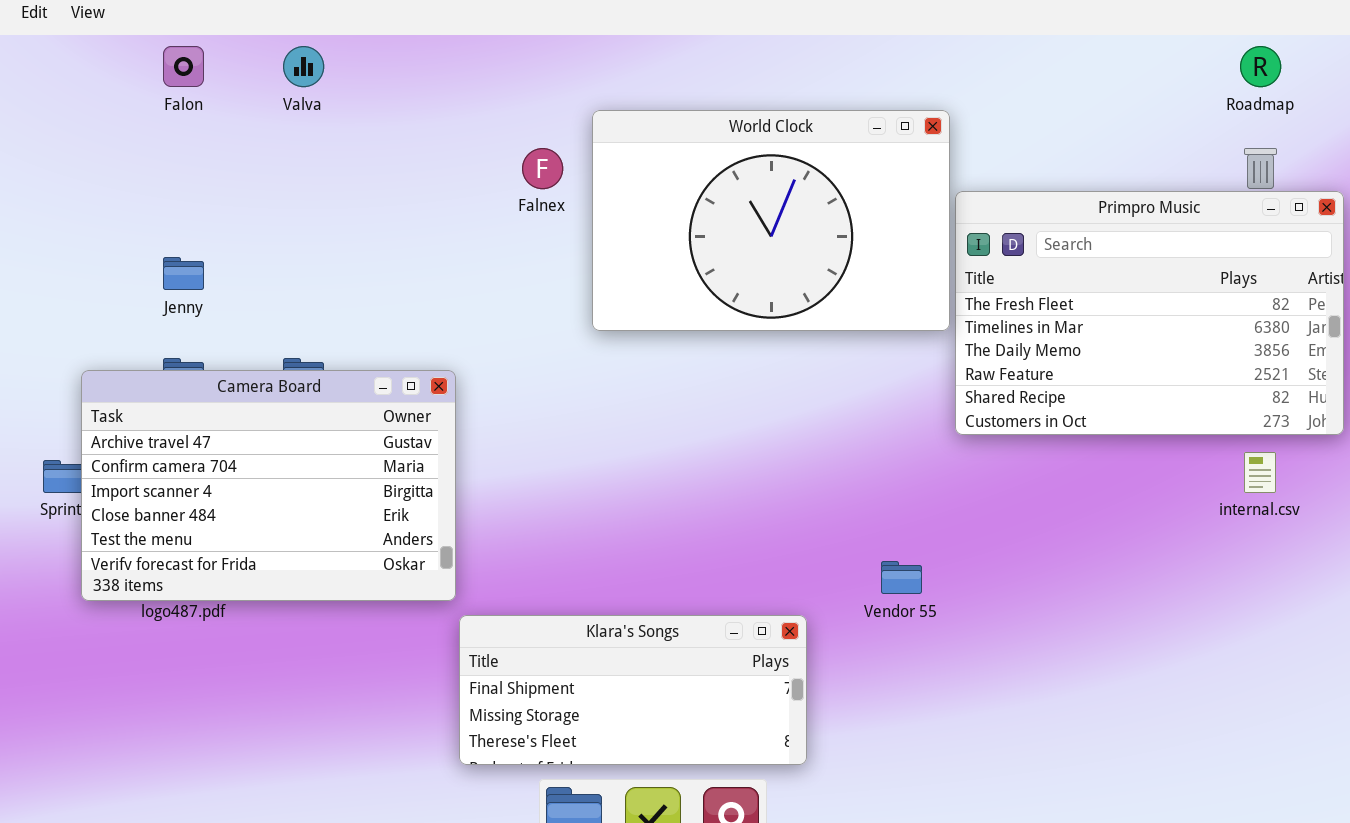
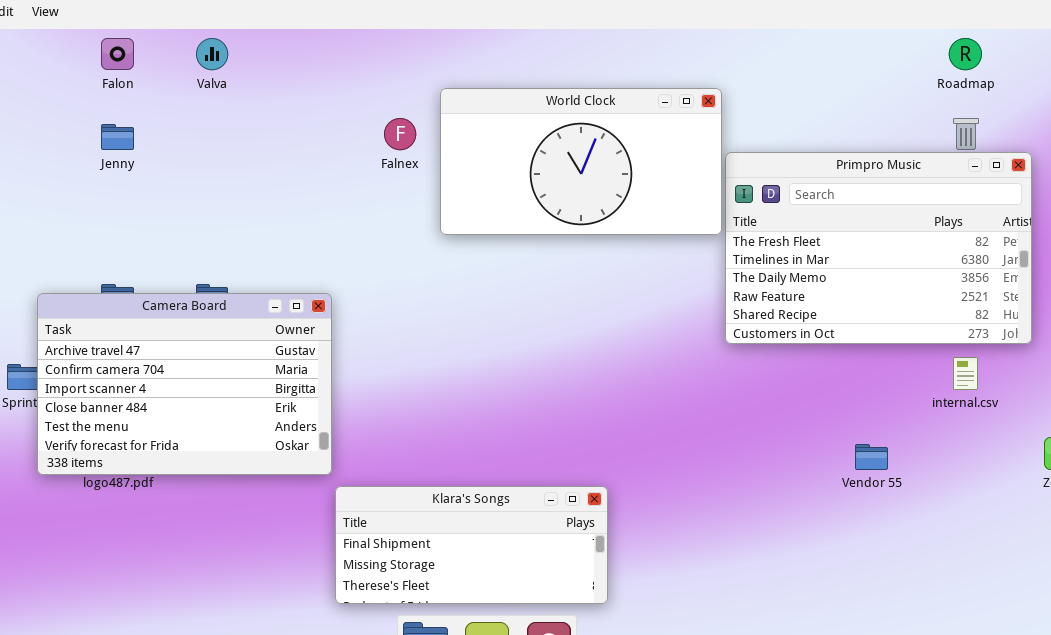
World Clock: [592,110,950,331] -> [440,88,722,235], resized
Jenny: [163,257,204,290] -> [101,124,134,150], moved
Vendor 55: [881,561,922,594] -> [855,444,888,470], moved

